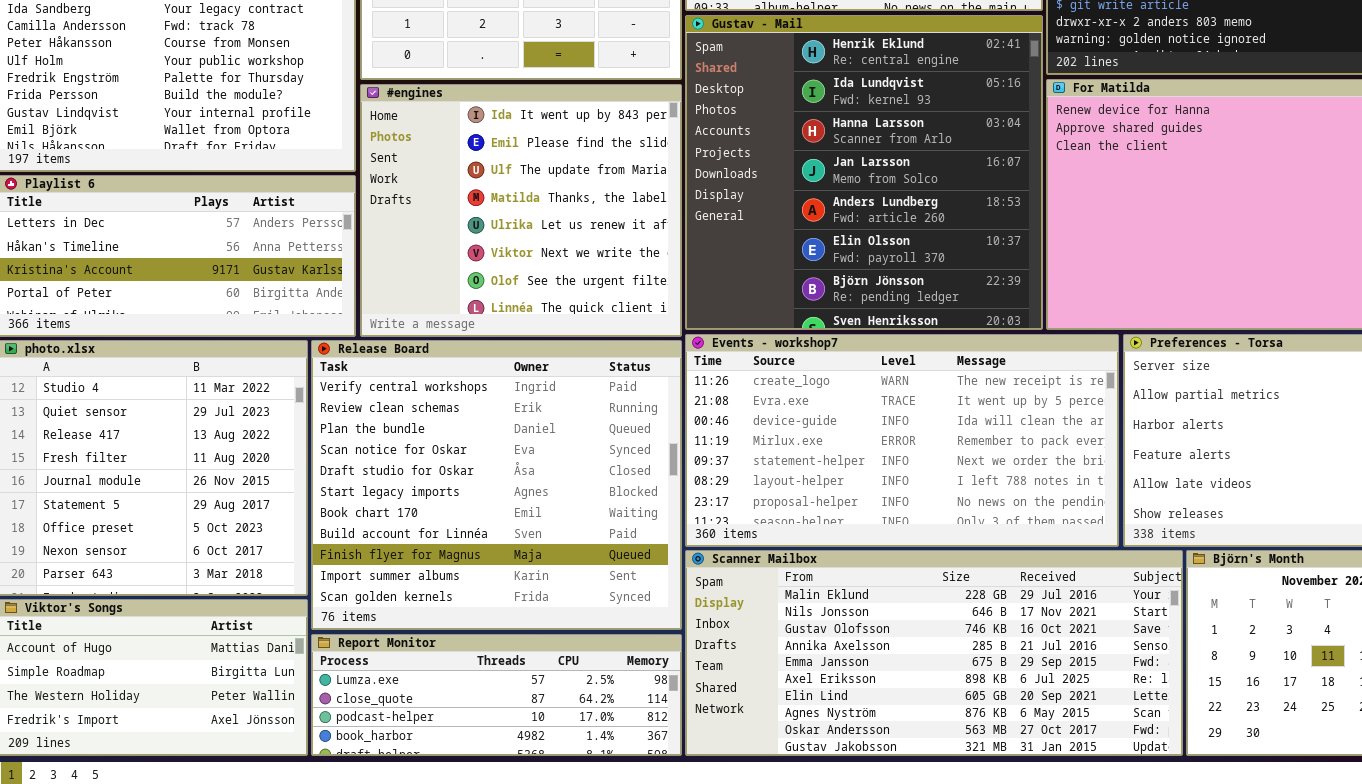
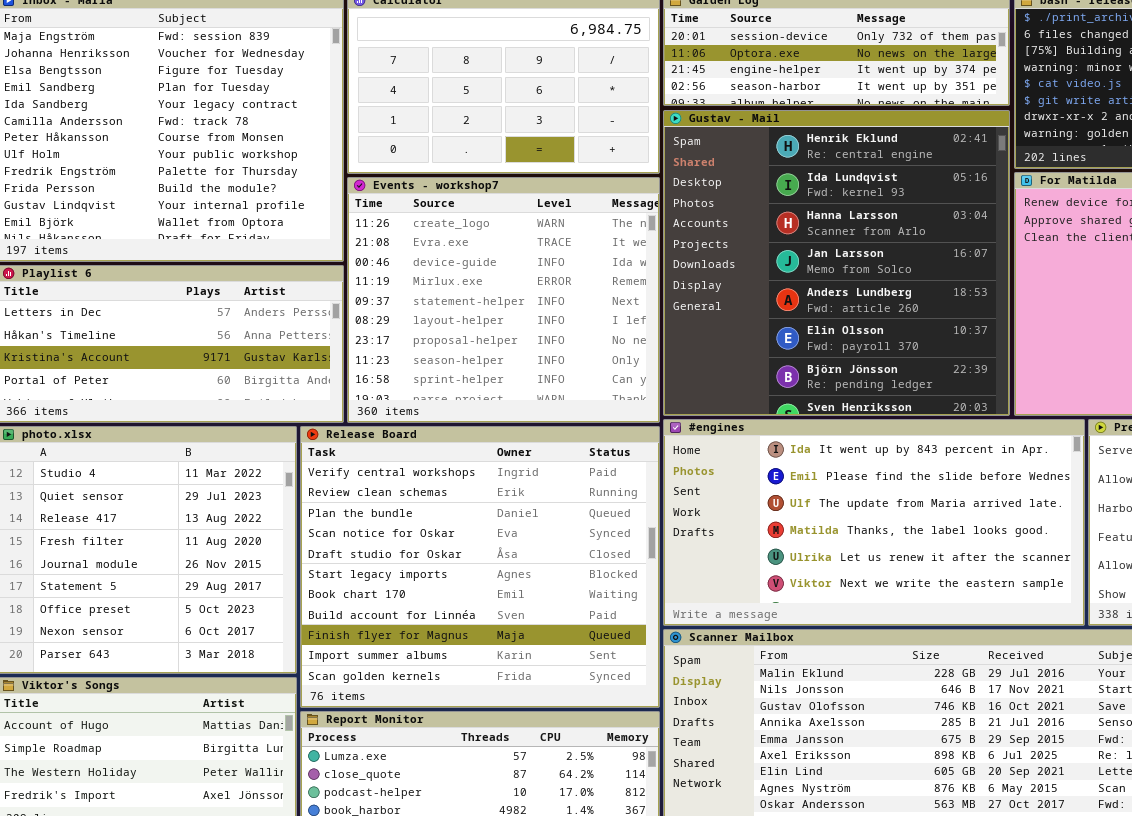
#engines: [360,84,682,337] -> [663,419,1085,626], moved, resized
Events - workshop7: [685,334,1119,547] -> [347,177,660,423], moved, resized

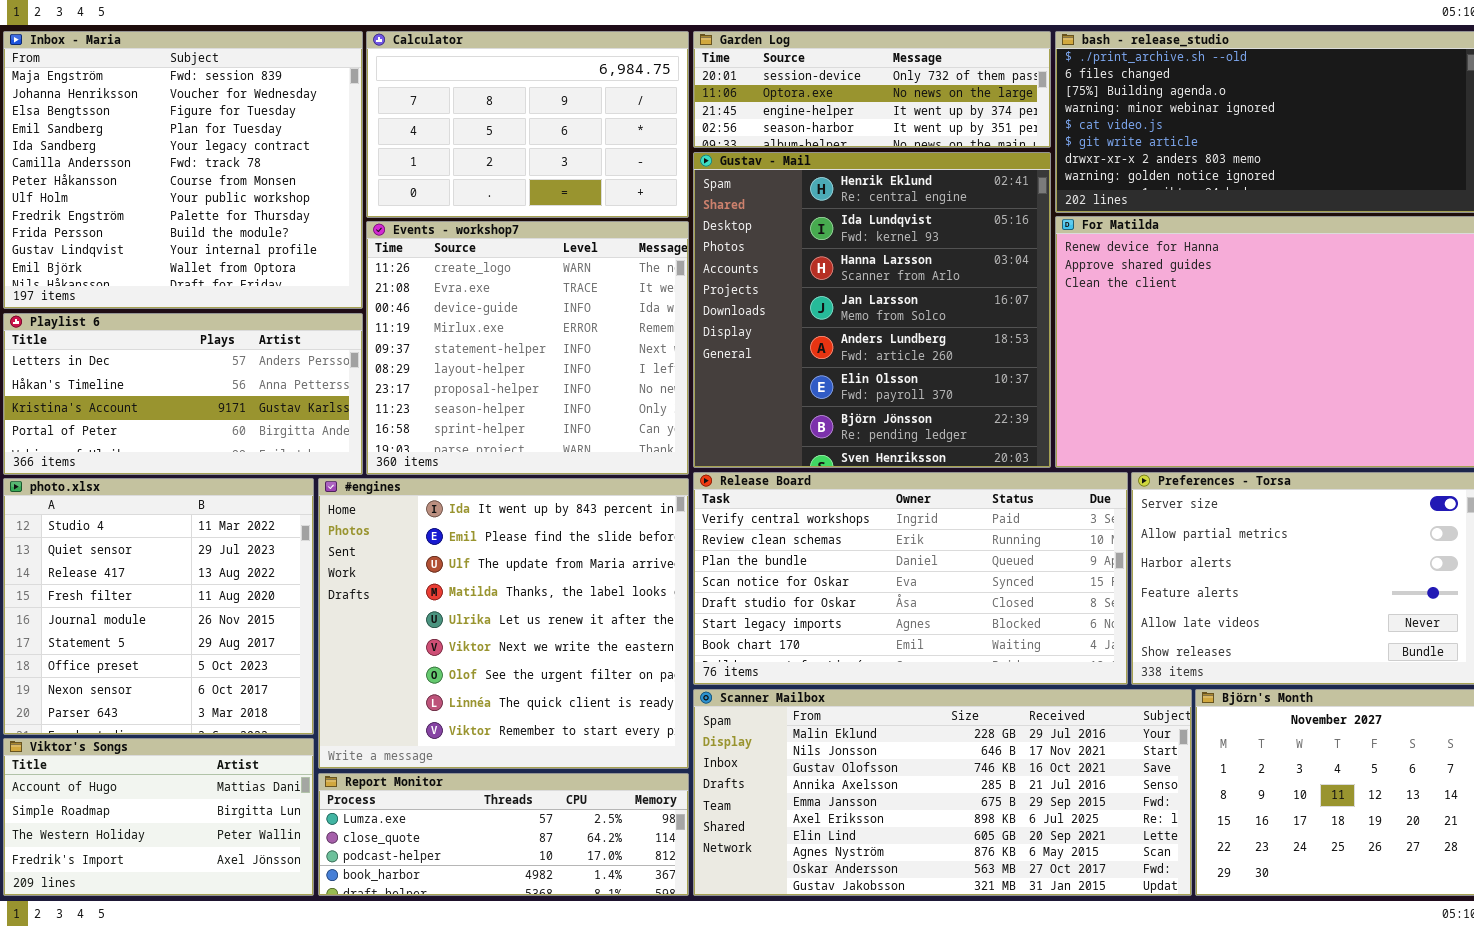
#engines: [663,419,1085,626] -> [318,478,689,769], moved, resized
Release Board: [300,426,660,708] -> [693,472,1128,685], moved, resized

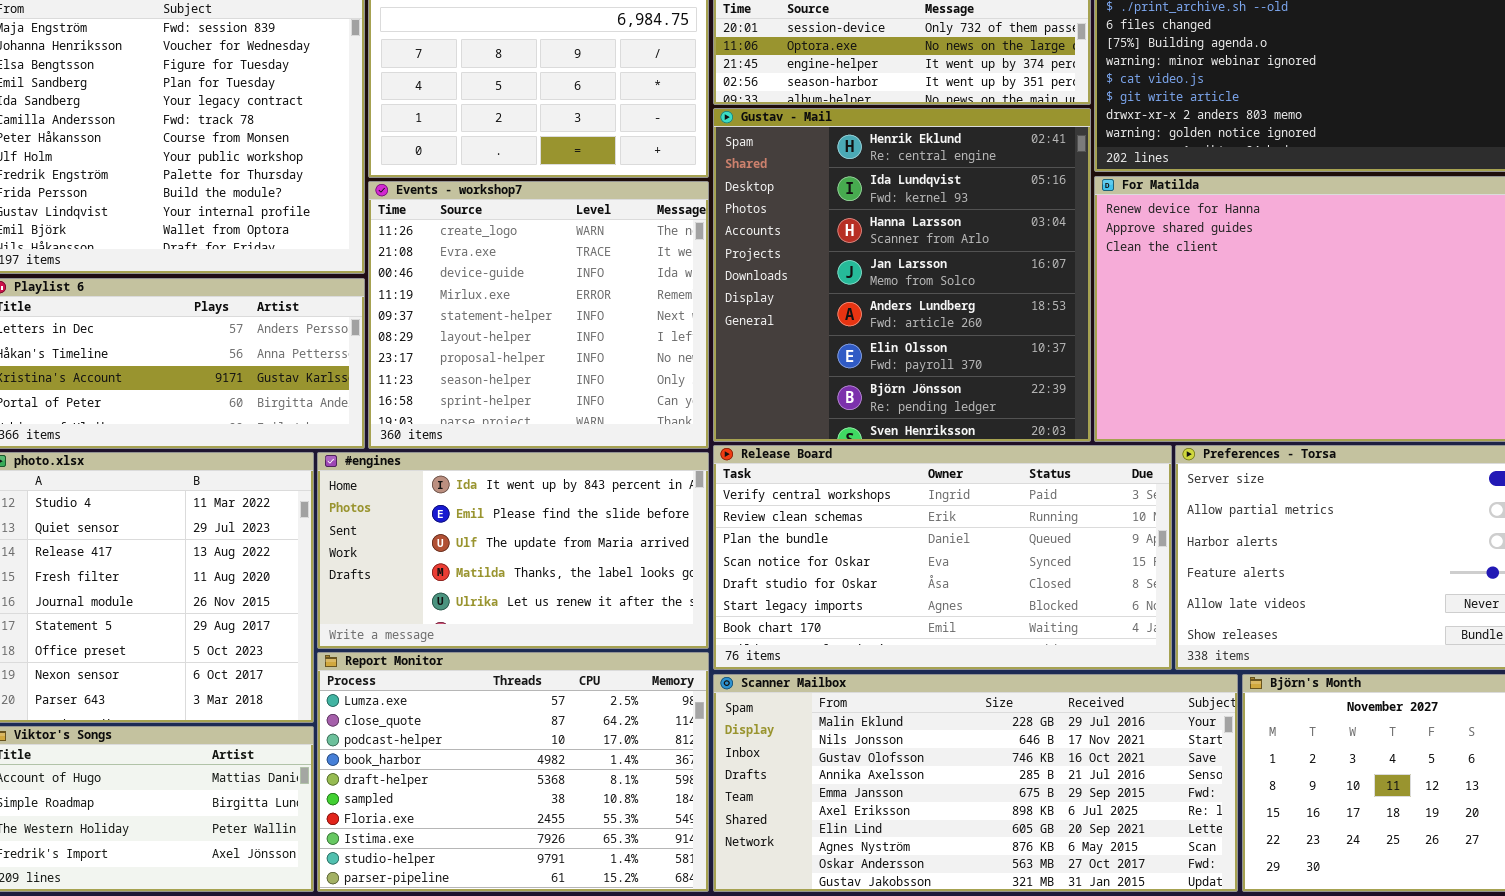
#engines: [318,478,689,769] -> [317,452,709,649], resized
Report Monitor: [318,773,689,896] -> [317,652,709,892], resized

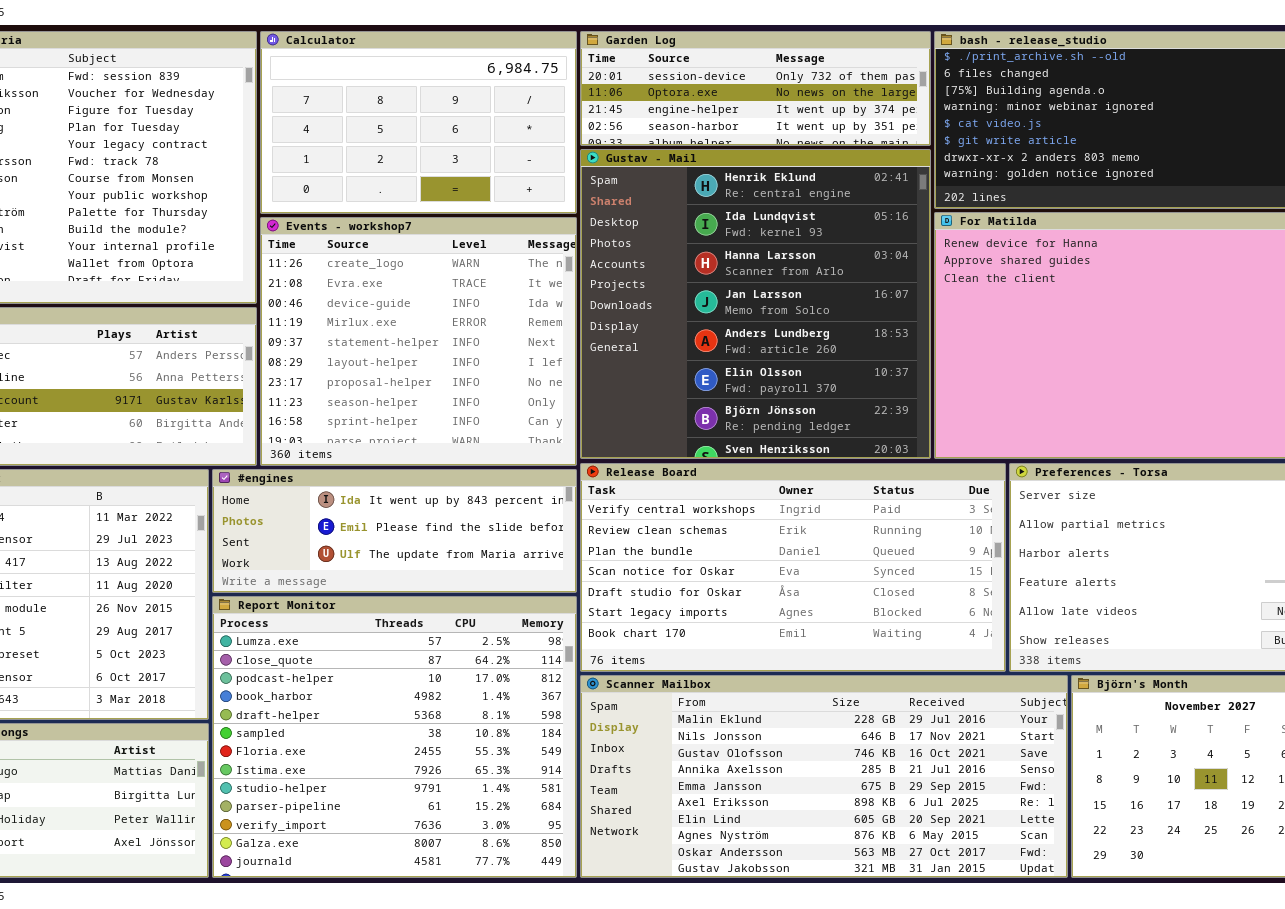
#engines: [317,452,709,649] -> [212,469,577,593], resized
Report Monitor: [317,652,709,892] -> [212,596,577,878], resized

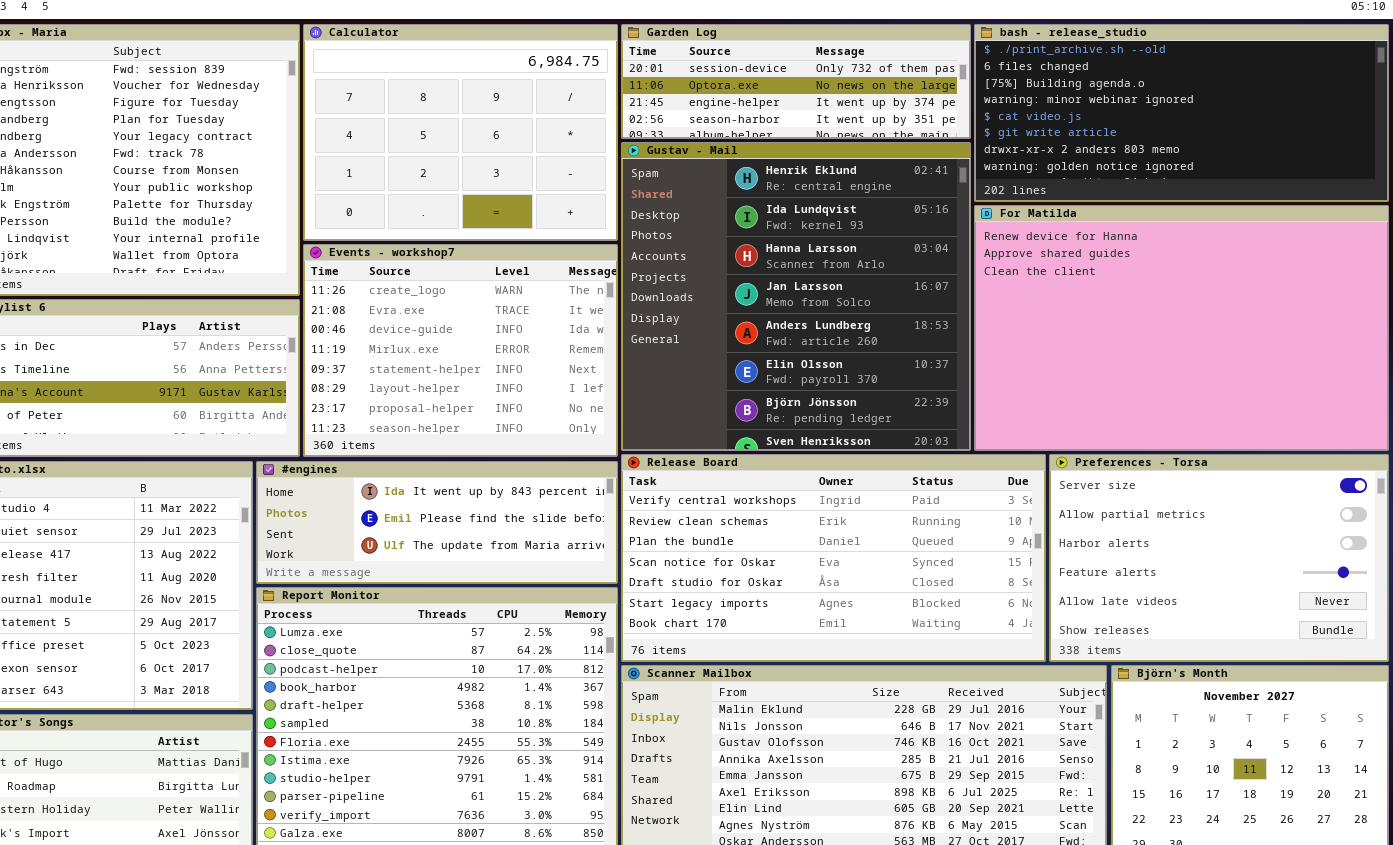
Calculator: [260,31,577,214] -> [303,24,618,241], resized
Events - workshop7: [260,217,577,466] -> [303,244,618,457], resized

